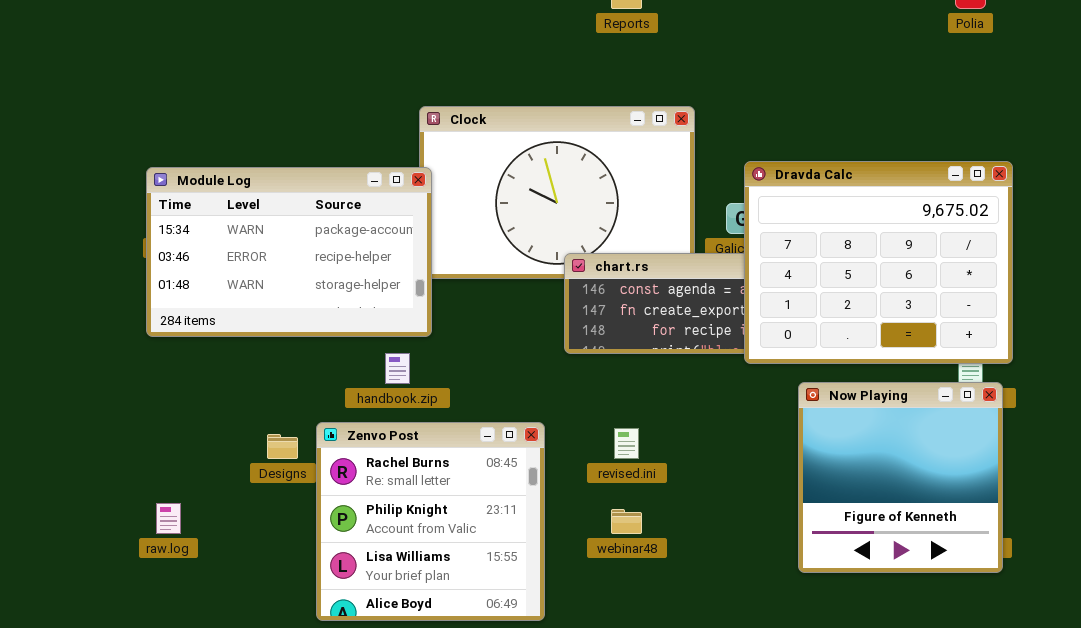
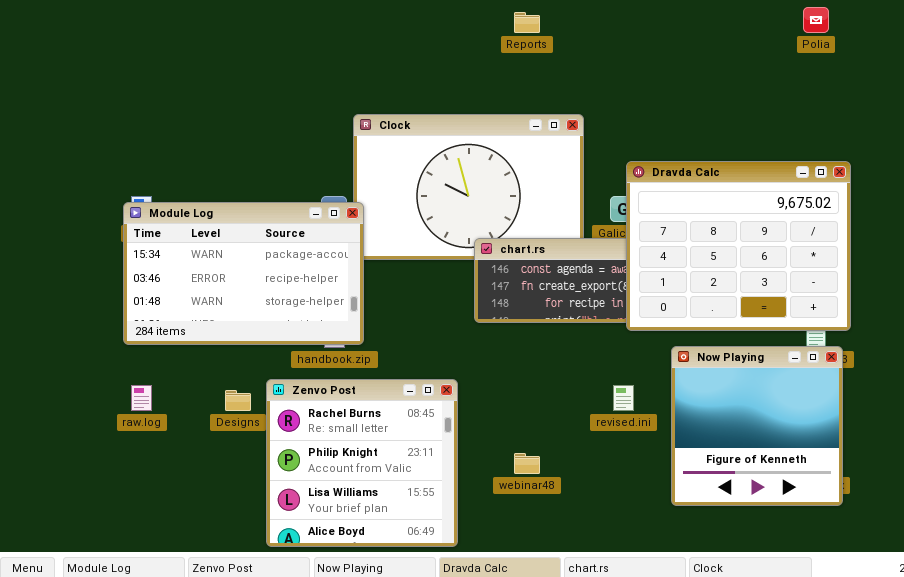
Module Log: [146,167,432,337] -> [123,202,364,345], moved
revised.ini: [614,428,639,459] -> [613,385,634,411], moved
raw.log: [156,503,181,534] -> [131,385,152,411], moved

